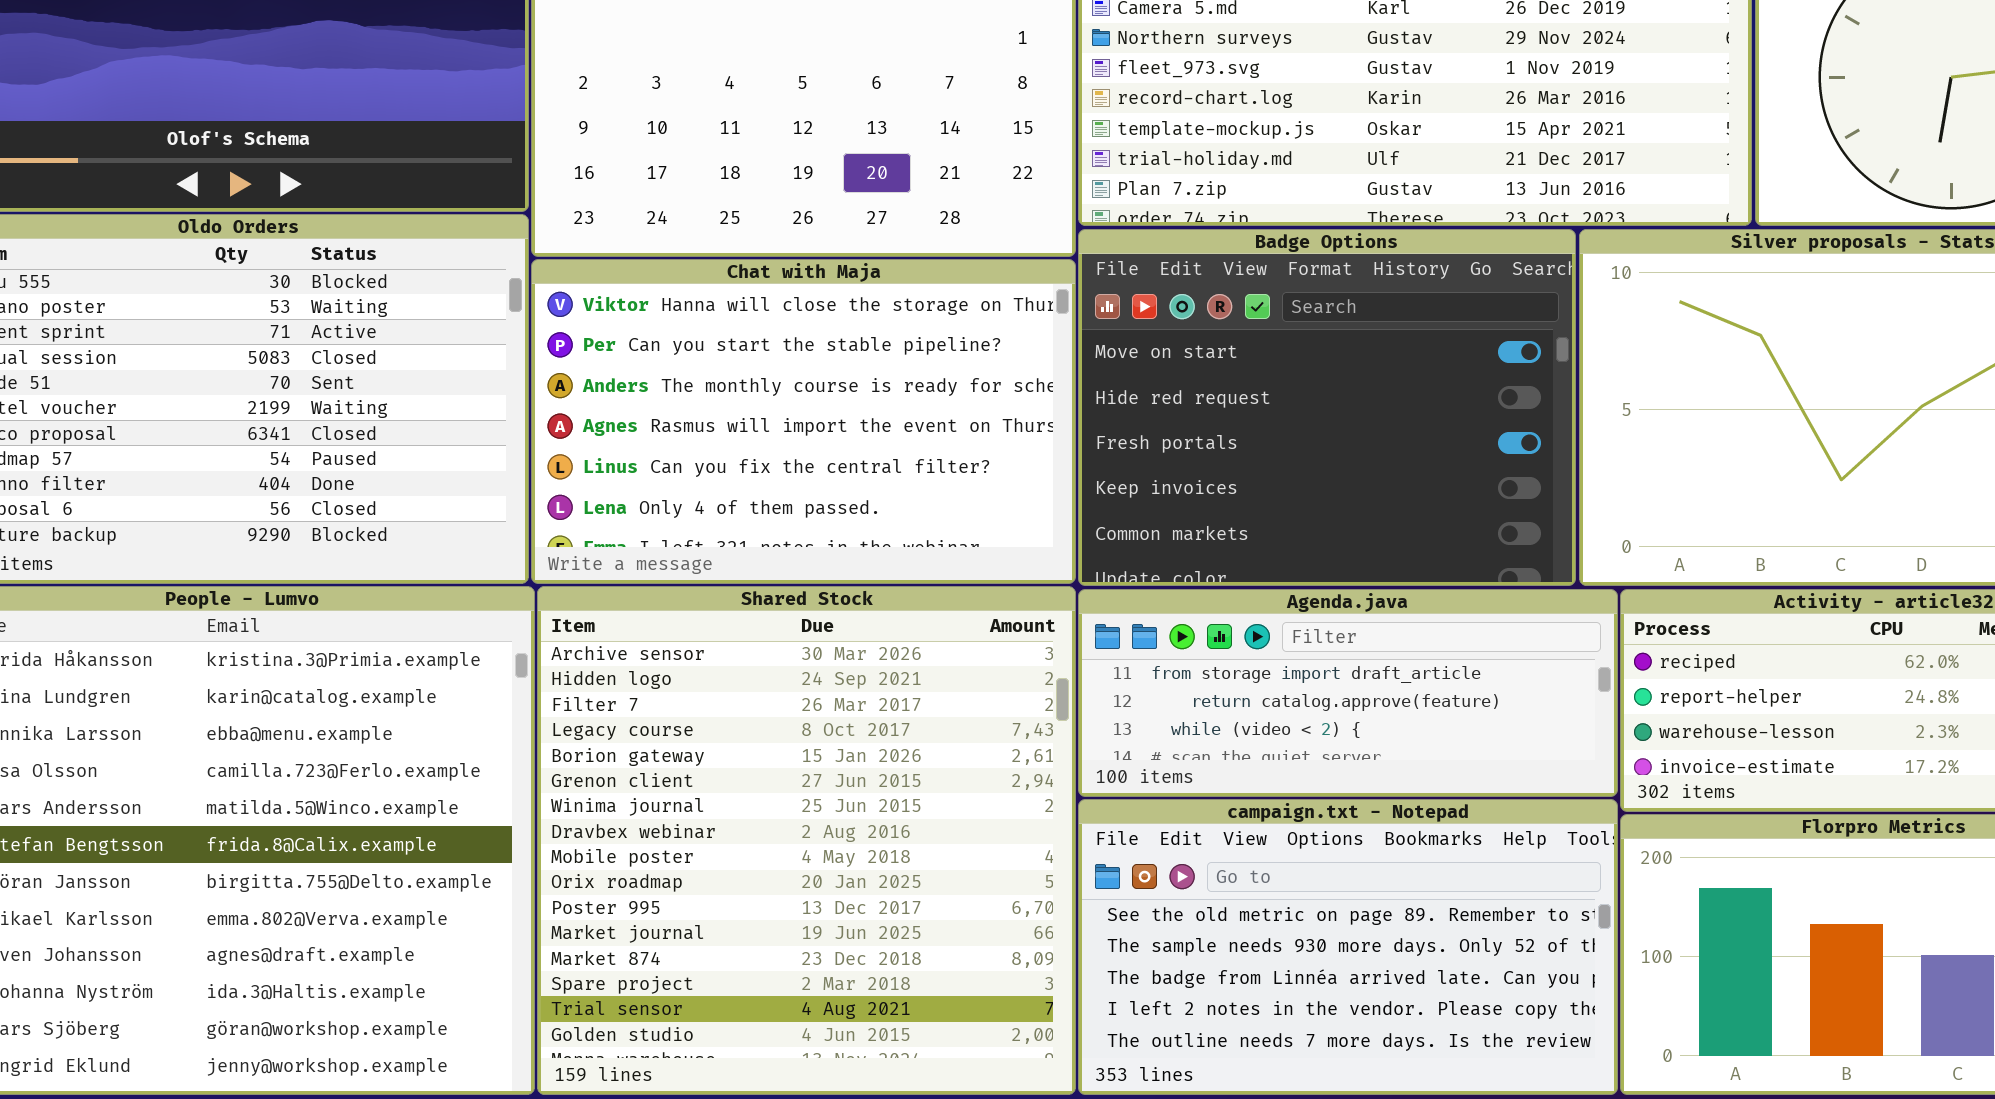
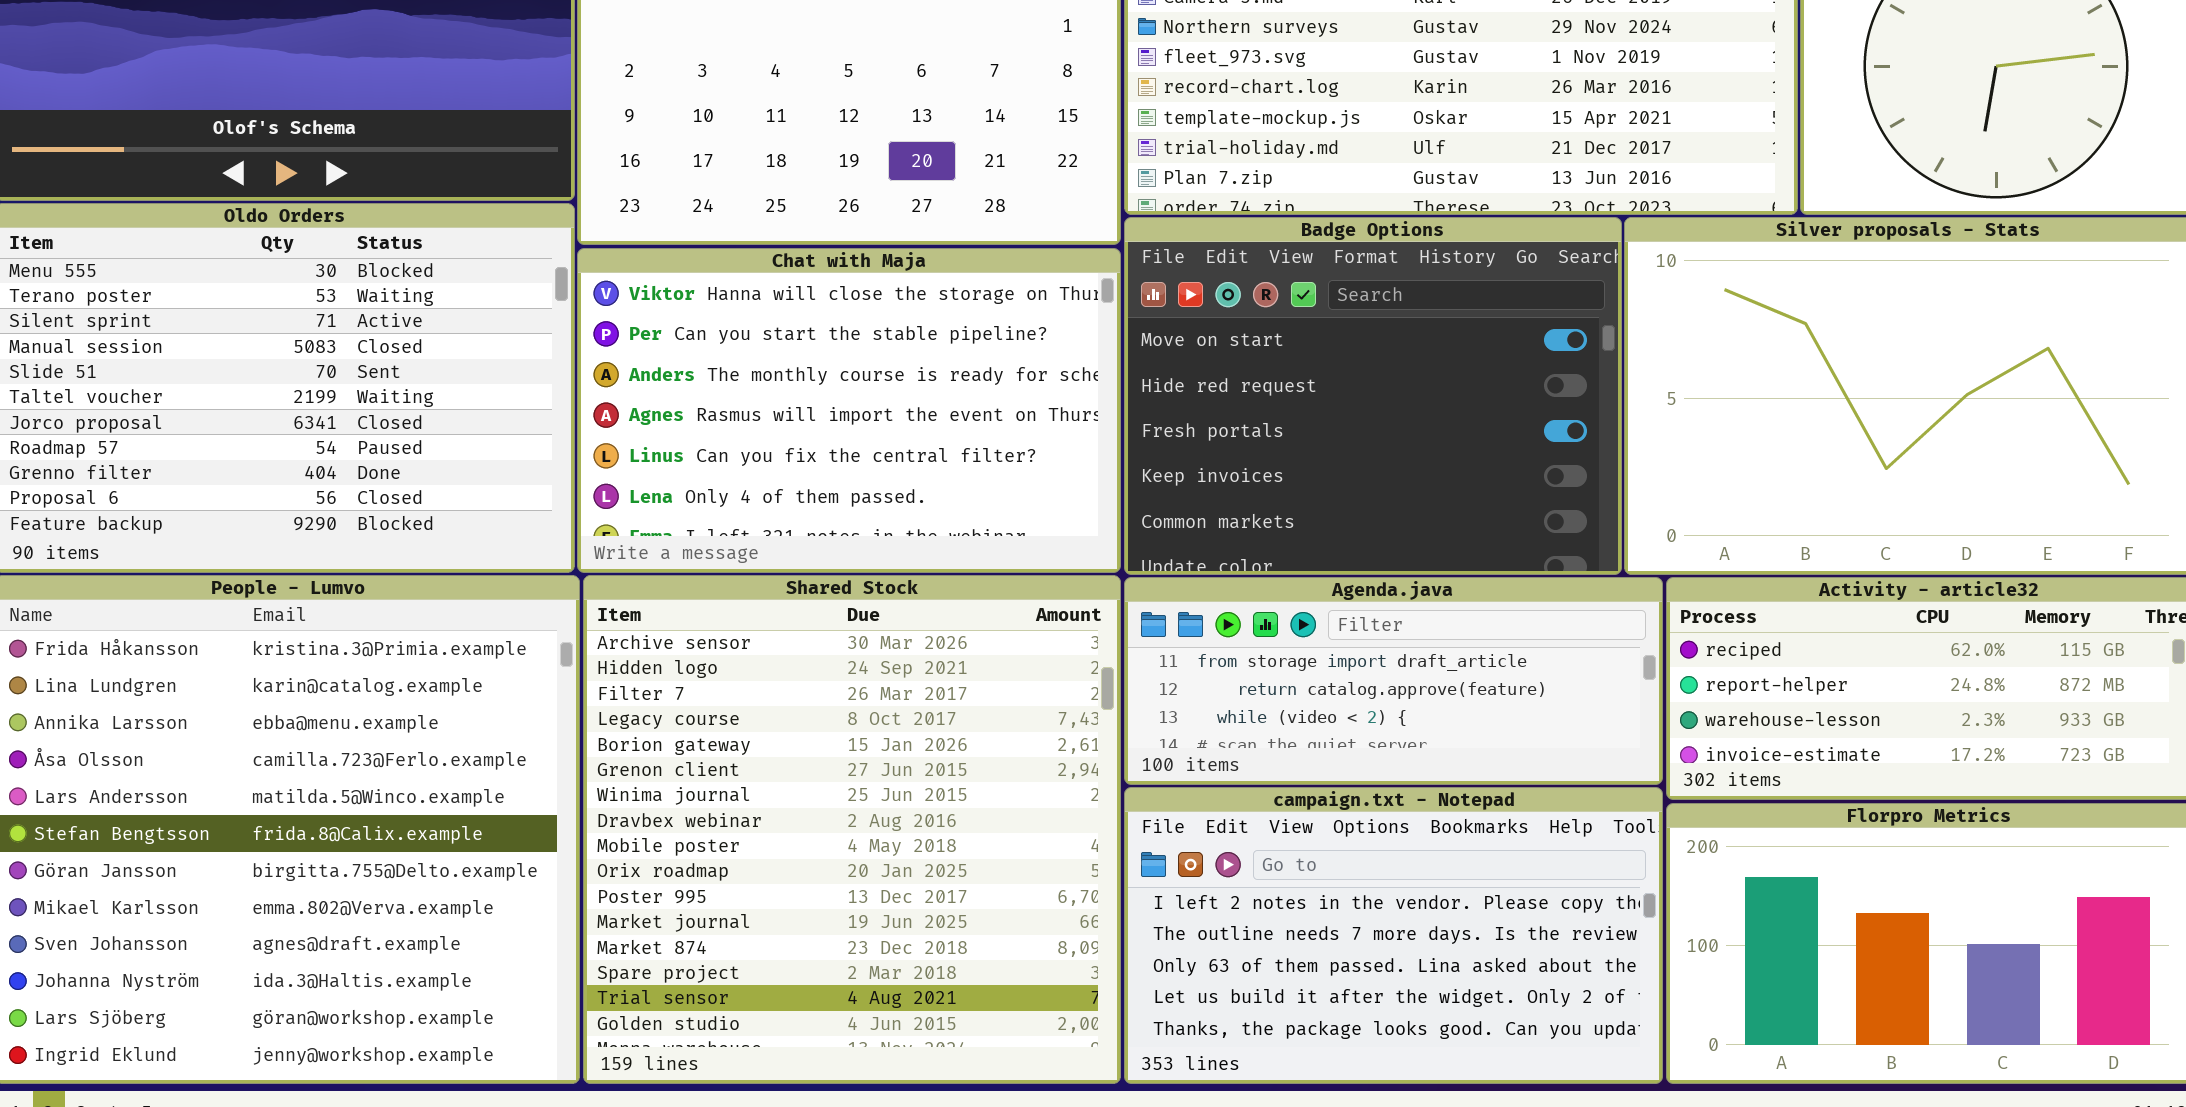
campaign.txt - Notepad: [1078,799,1618,1095] -> [1124,787,1663,1084], scrolled down 3 rows

